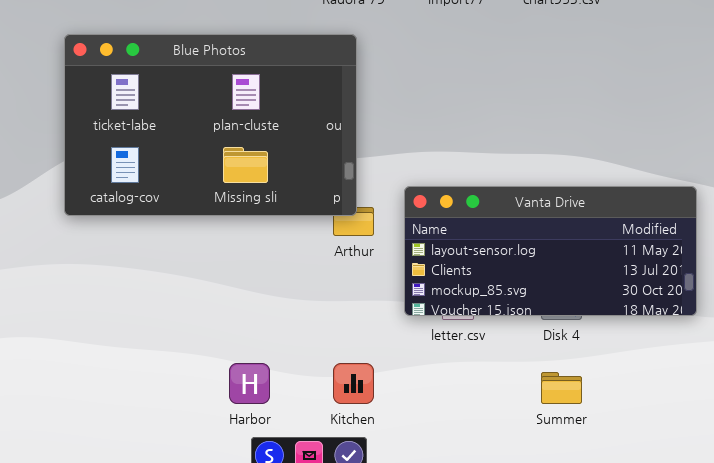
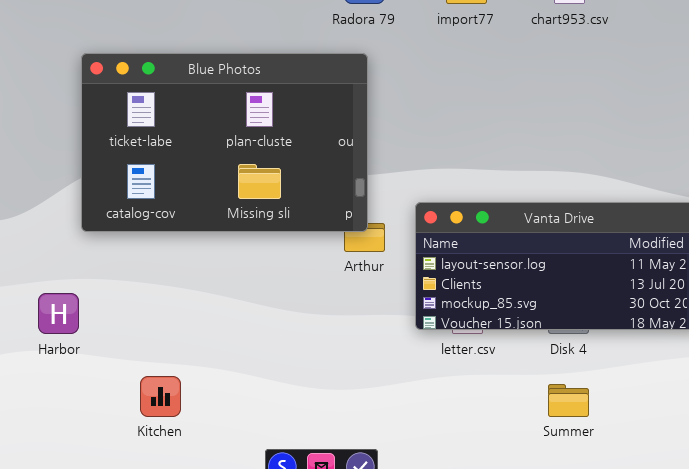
Harbor: [229,363,270,404] -> [38,293,79,334], moved
Kitchen: [333,363,374,404] -> [140,376,181,417], moved

